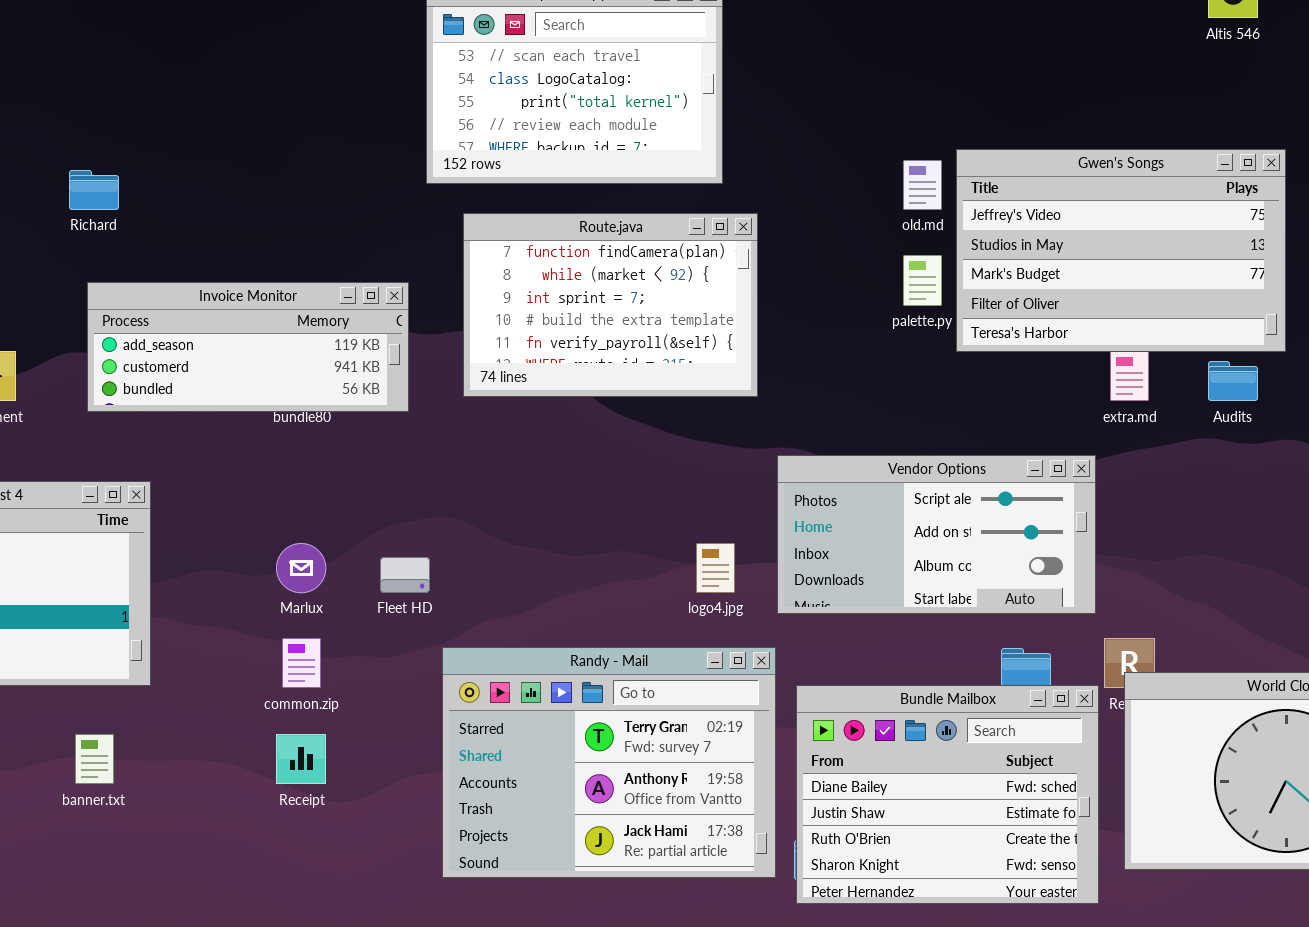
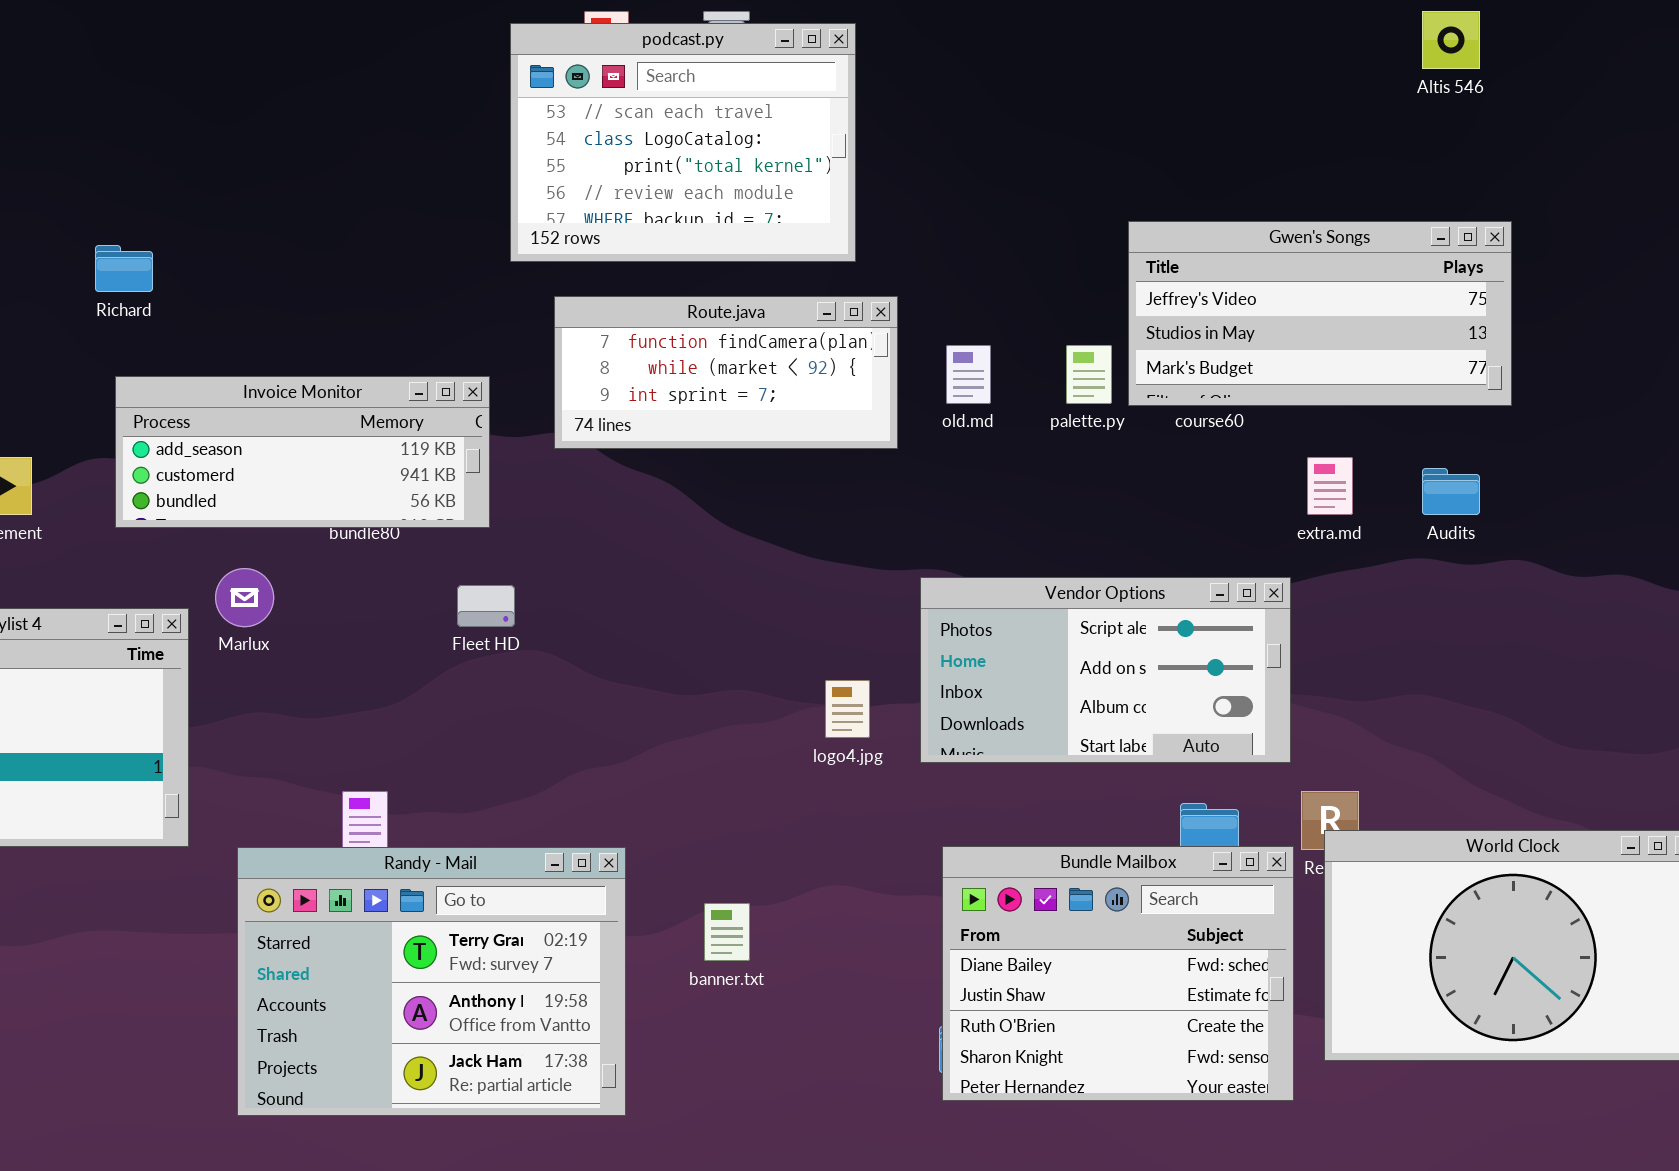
Gwen's Songs: [956,149,1286,352] -> [1128,221,1512,406], resized
old.md: [903,160,942,210] -> [946,345,991,404], moved
Route.java: [463,213,758,397] -> [554,296,898,449], resized
Marlux: [276,543,326,593] -> [215,568,274,627], moved
Fleet HD: [380,557,430,593] -> [457,585,515,627], moved
Randy - Mail: [442,647,776,878] -> [237,847,626,1116], moved
banner.txt: [75,734,114,784] -> [704,903,750,961], moved

